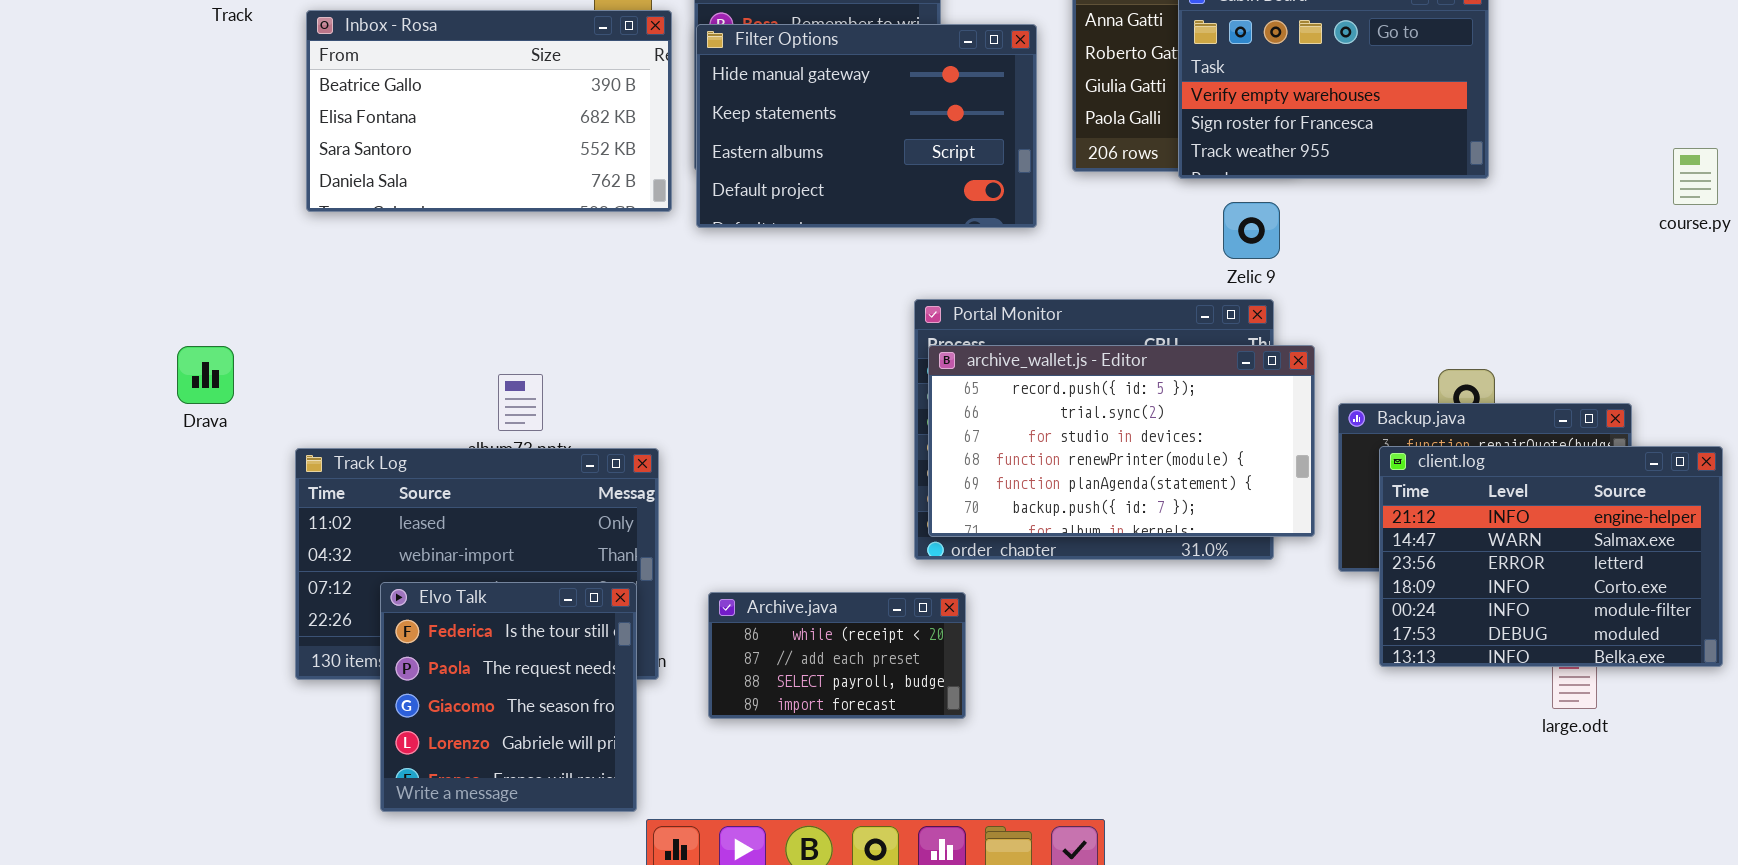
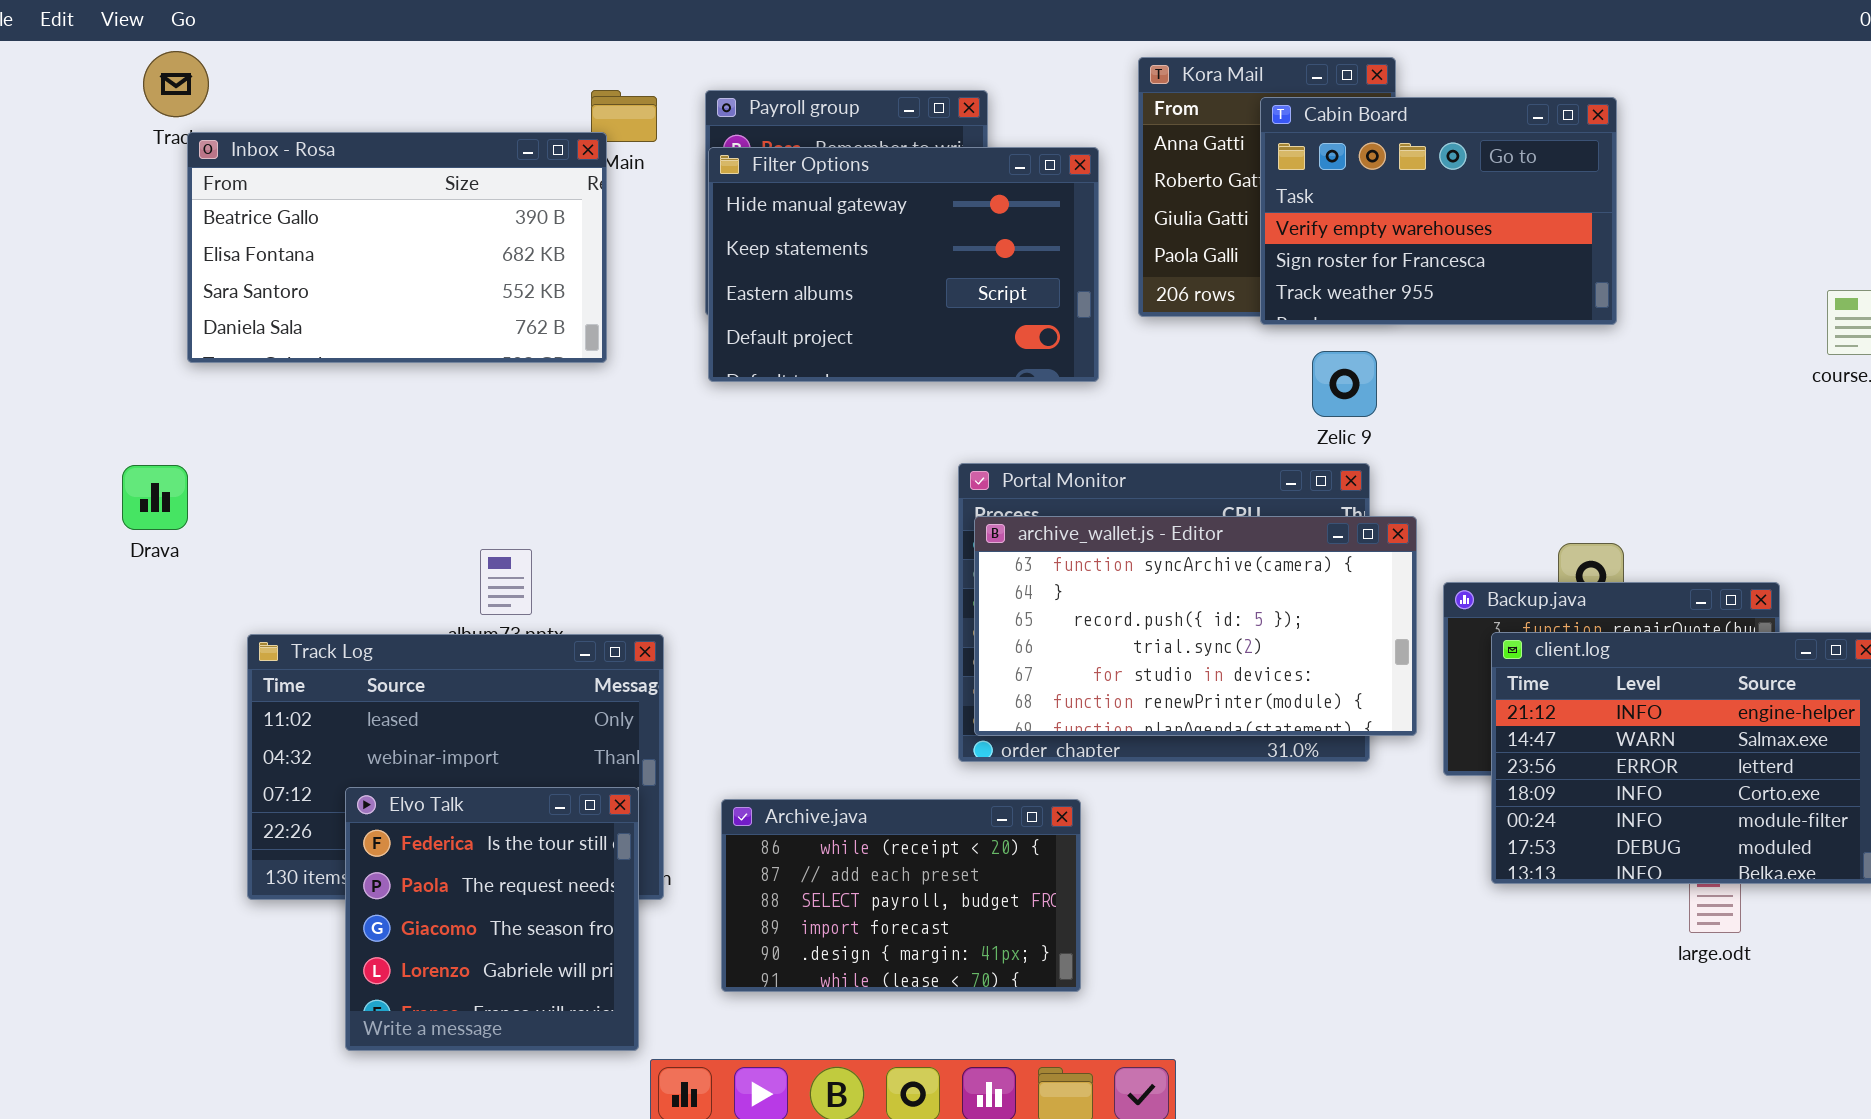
Inbox - Rosa: [306,10,672,212] -> [187,132,607,363], moved
archive_wallet.js - Editor: [928,345,1315,537] -> [974,516,1417,736], scrolled up 2 rows
Drava: [177,346,234,404] -> [122,465,188,530], moved
Archive.java: [708,592,966,719] -> [721,799,1081,992], resized

